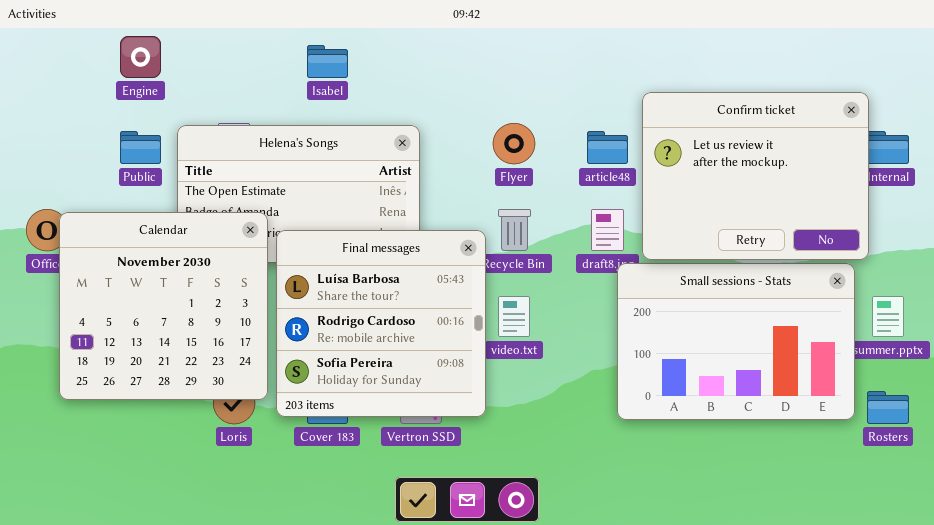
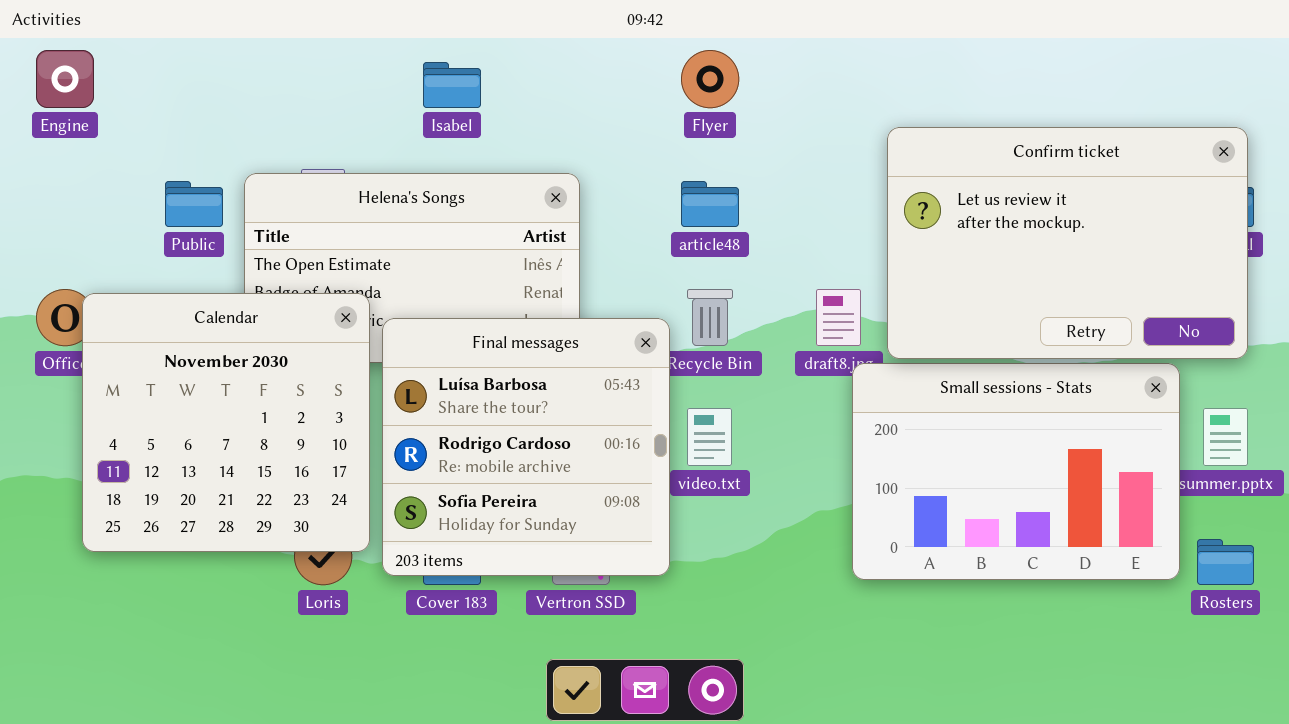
Engine: [120,36,161,78] -> [36,50,94,108], moved
Confirm ticket: [642,92,869,260] -> [887,127,1248,359], resized
Flyer: [493,123,535,164] -> [681,50,739,108], moved
article48: [587,131,628,164] -> [681,181,739,227], moved

